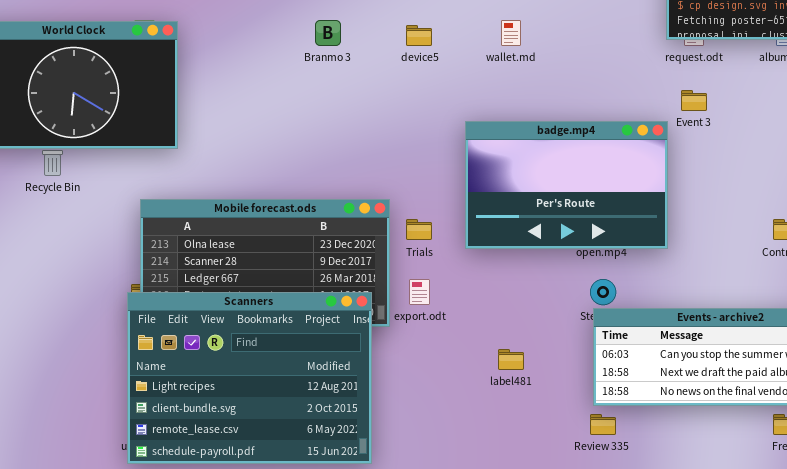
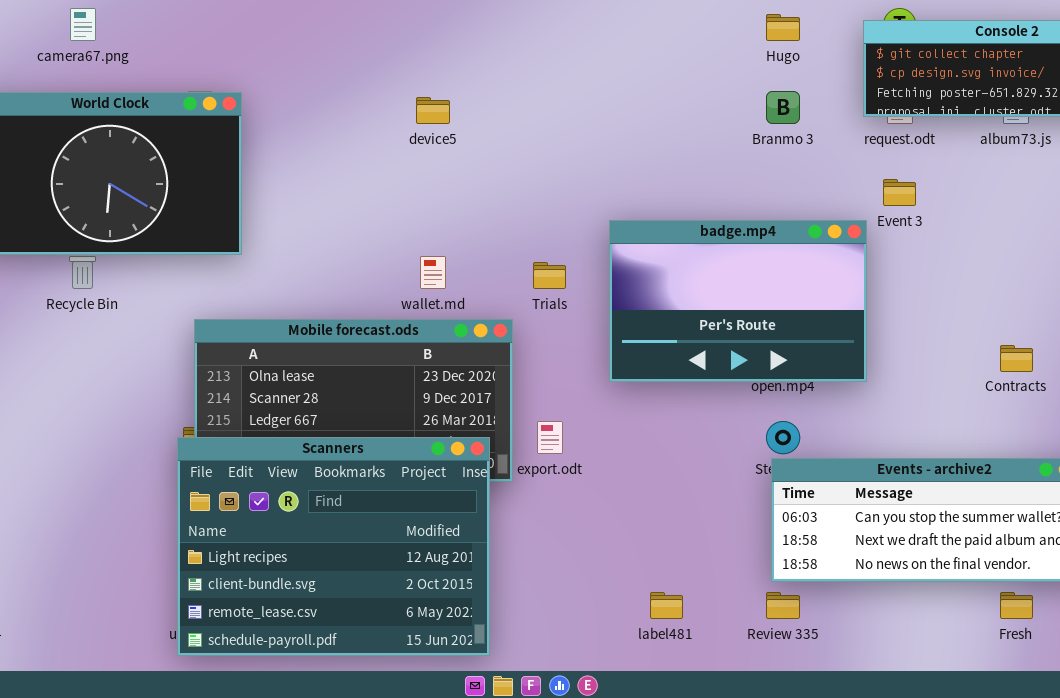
Branmo 3: [315,20,341,46] -> [766,91,800,124], moved
wallet.md: [501,20,521,46] -> [420,256,446,289], moved
device5: [406,25,432,46] -> [416,97,450,124], moved
Trials: [406,219,432,240] -> [533,262,566,289], moved
label481: [498,349,524,370] -> [650,592,683,619], moved

